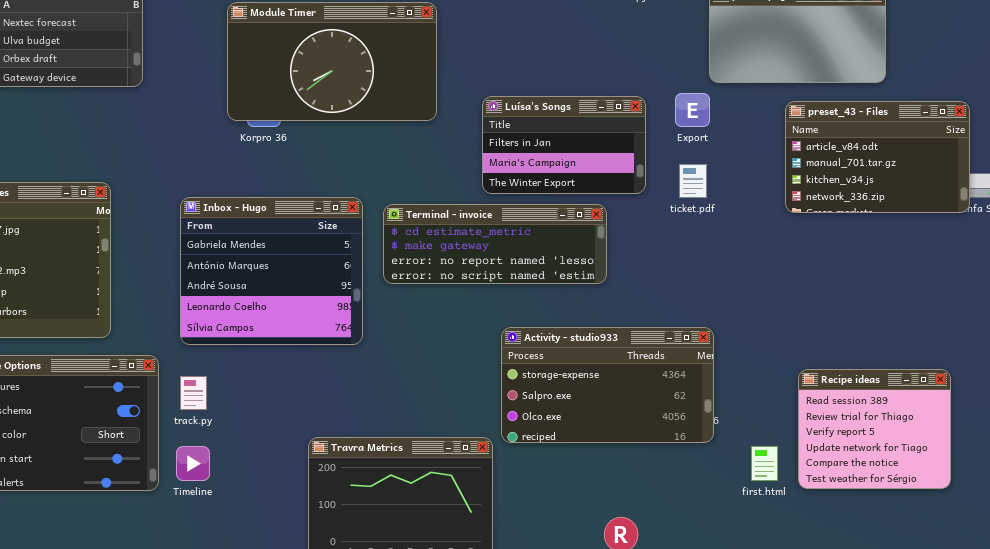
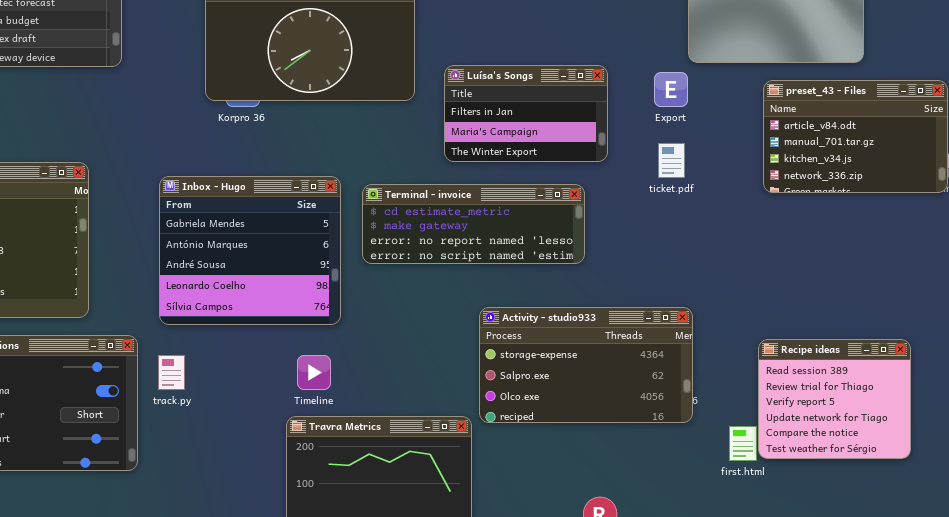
Luísa's Songs: [482,96,646,194] -> [444,65,608,162], moved
Recipe ideas: [798,369,951,489] -> [758,339,911,459], moved
Timeline: [176,446,210,481] -> [297,355,331,390], moved

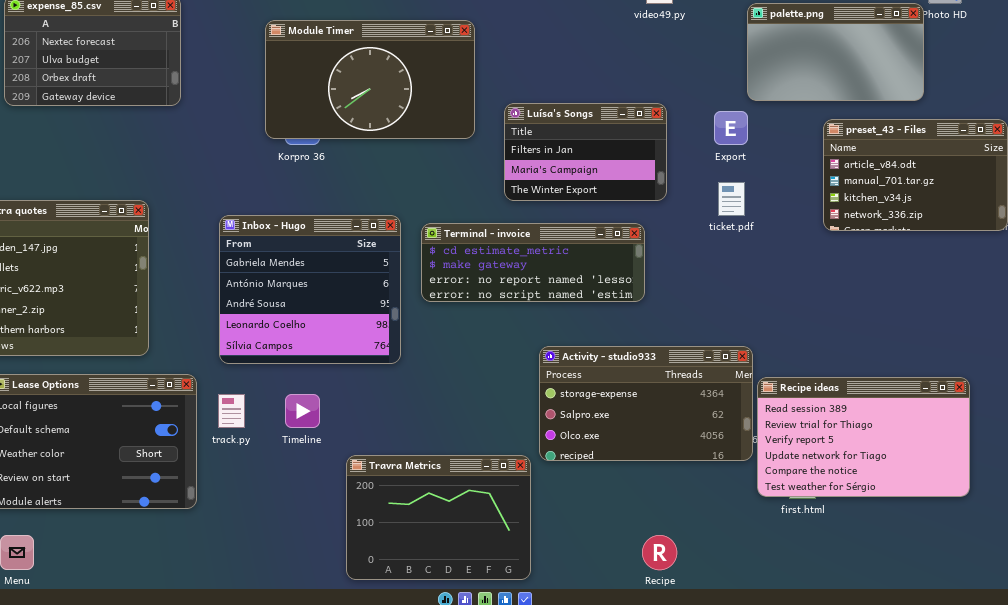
Recipe ideas: [758,339,911,459] -> [757,377,970,497], resized
Timeline: [297,355,331,390] -> [285,394,320,428], moved

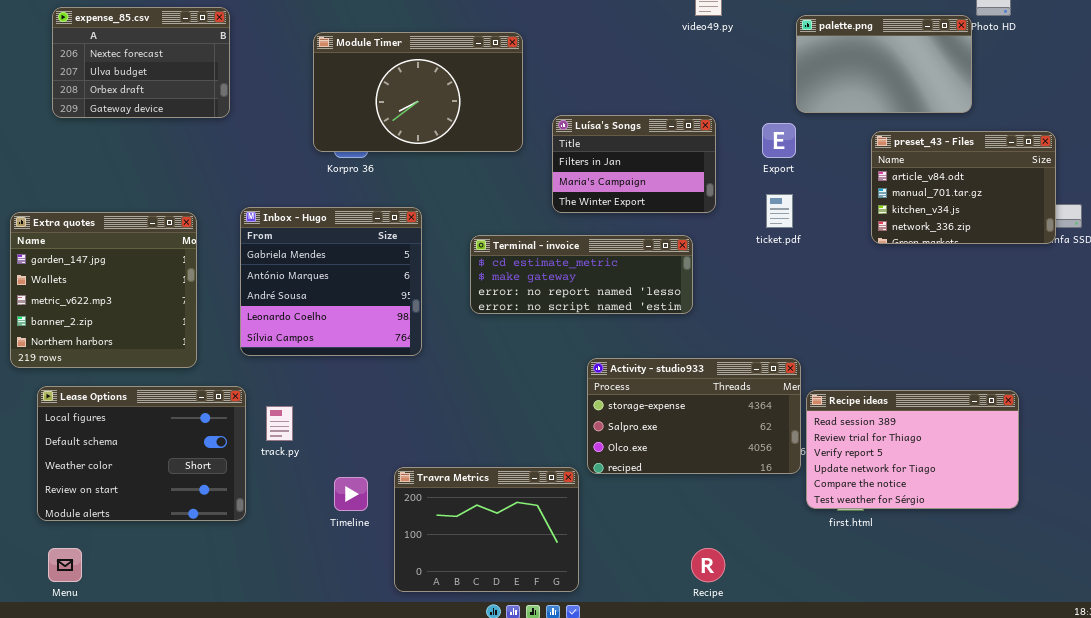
Inbox - Hugo: [219,215,401,364] -> [240,207,422,356], moved
Timeline: [285,394,320,428] -> [334,477,368,511], moved

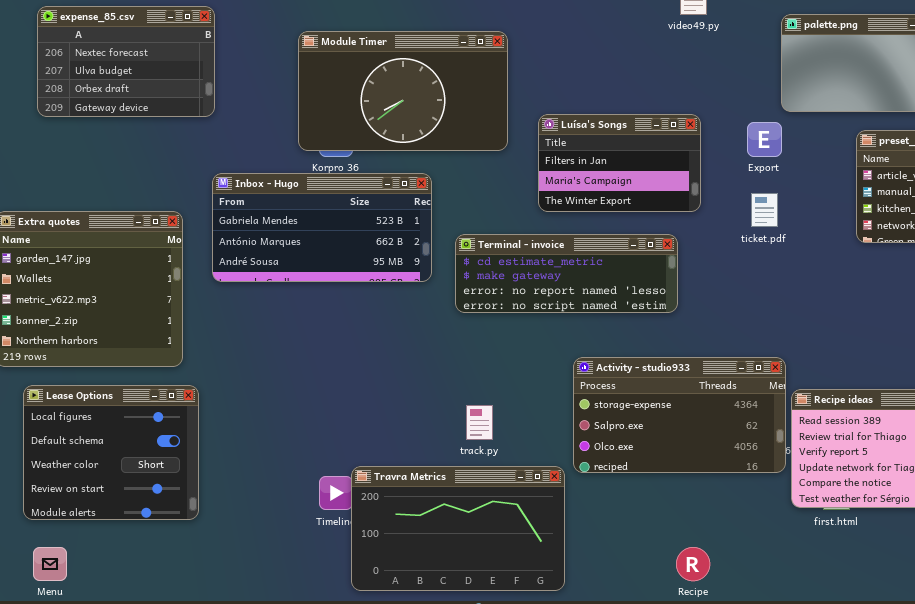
Inbox - Hugo: [240,207,422,356] -> [212,173,432,282], moved, resized
Lease Options: [37,386,246,521] -> [23,385,199,520], resized
track.py: [266,406,293,441] -> [466,405,493,440], moved
Travra Metrics: [394,467,579,592] -> [351,466,565,591], resized

